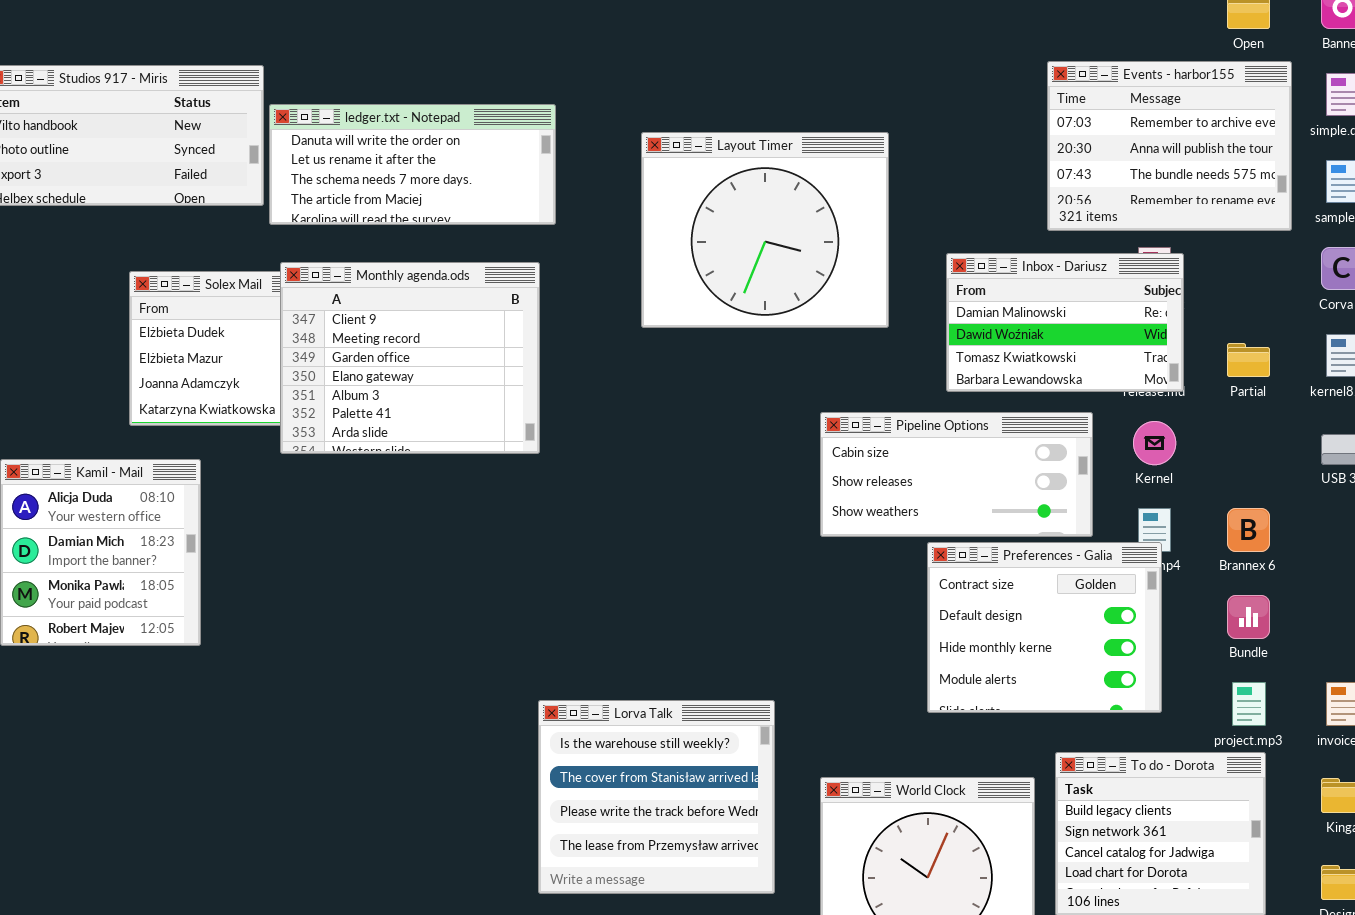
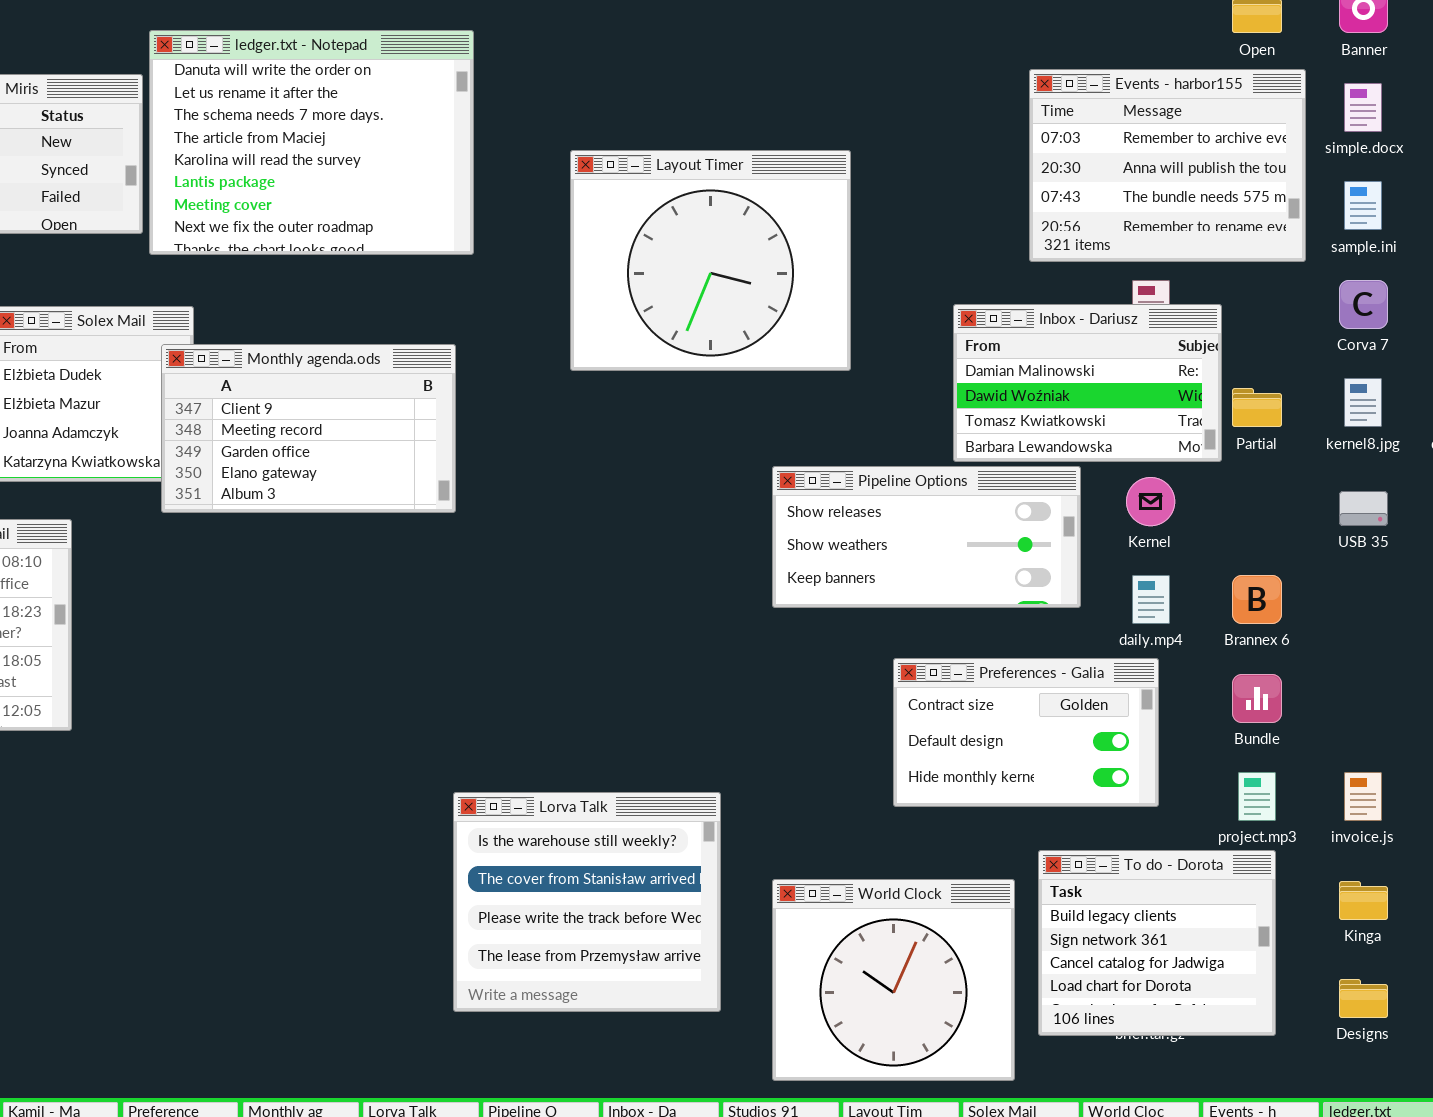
ledger.txt - Notepad: [269,104,556,225] -> [149,30,474,255], resized
Inbox - Dariusz: [946,253,1184,392] -> [953,304,1222,462], moved
Monthly agenda.ods: [280,262,540,454] -> [161,344,456,513], resized
Pipeline Options: [820,412,1093,537] -> [772,466,1081,608], scrolled down 1 row
Preferences - Galia: [927,542,1162,713] -> [893,658,1159,807], resized

